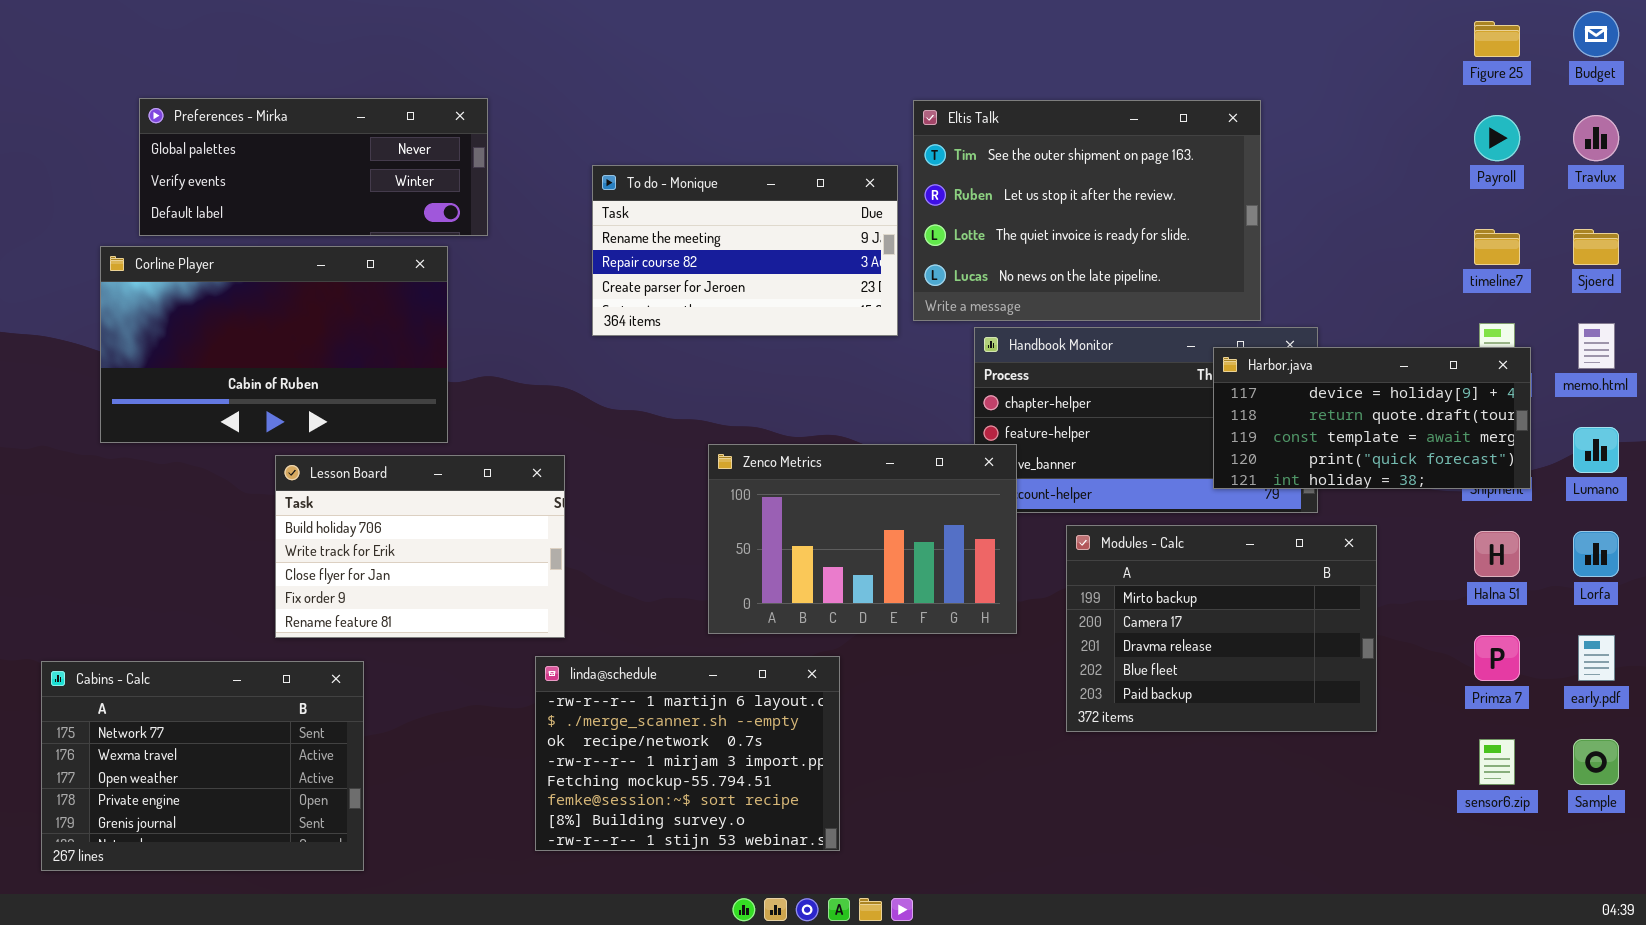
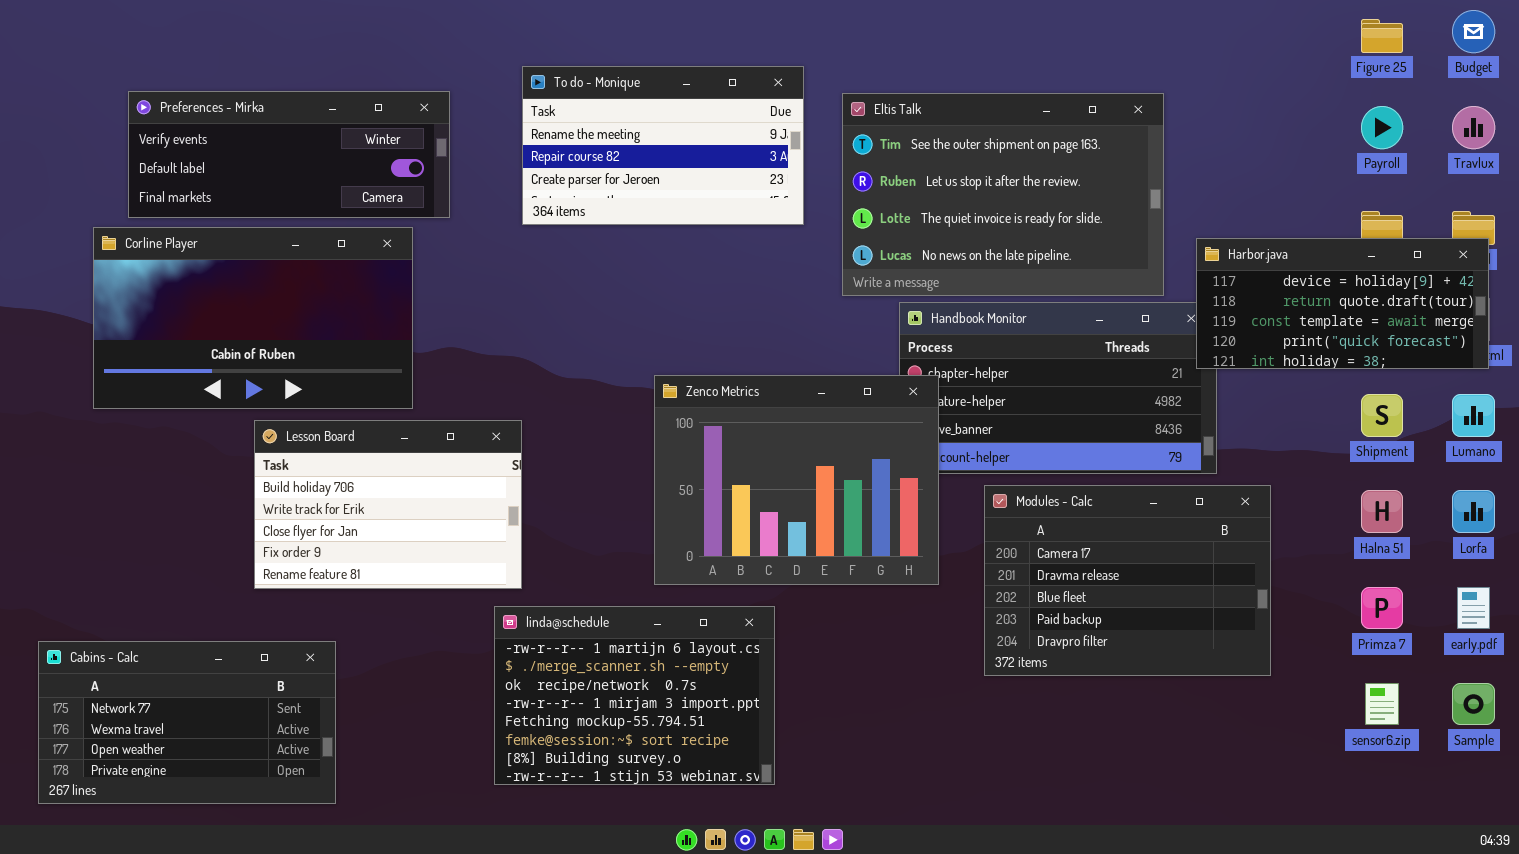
Preferences - Mirka: [139,98,488,236] -> [128,91,450,218], scrolled down 1 row
To do - Monique: [592,165,898,336] -> [522,66,804,225], moved
Harbor.java: [1213,347,1531,489] -> [1196,238,1489,369], moved
Zenco Metrics: [708,444,1017,634] -> [654,375,939,585], resized
Modules - Calc: [1066,525,1377,732] -> [984,485,1271,676], scrolled down 1 row
Cabins - Calc: [41,661,364,871] -> [38,641,336,804], resized

